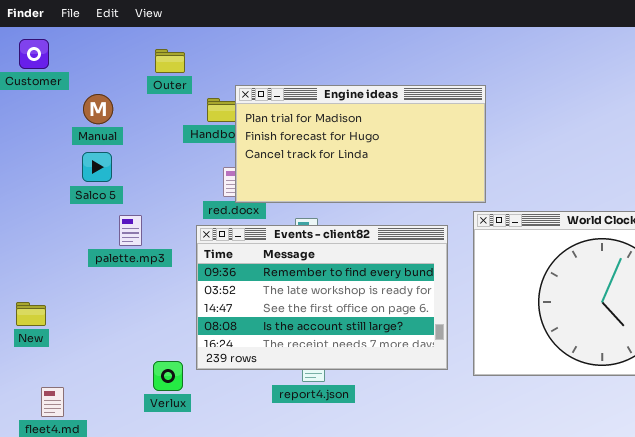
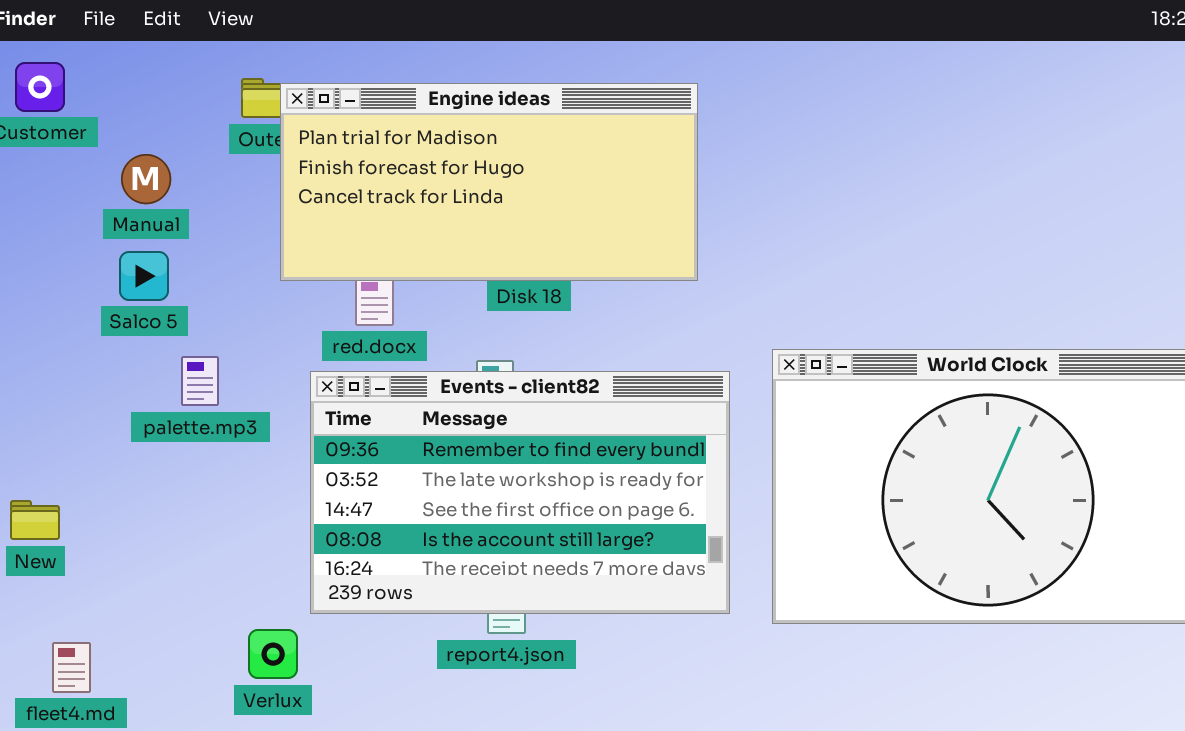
Engine ideas: [235,85,486,203] -> [280,83,698,281], moved
Verlux: [153,361,183,391] -> [248,629,298,679], moved

